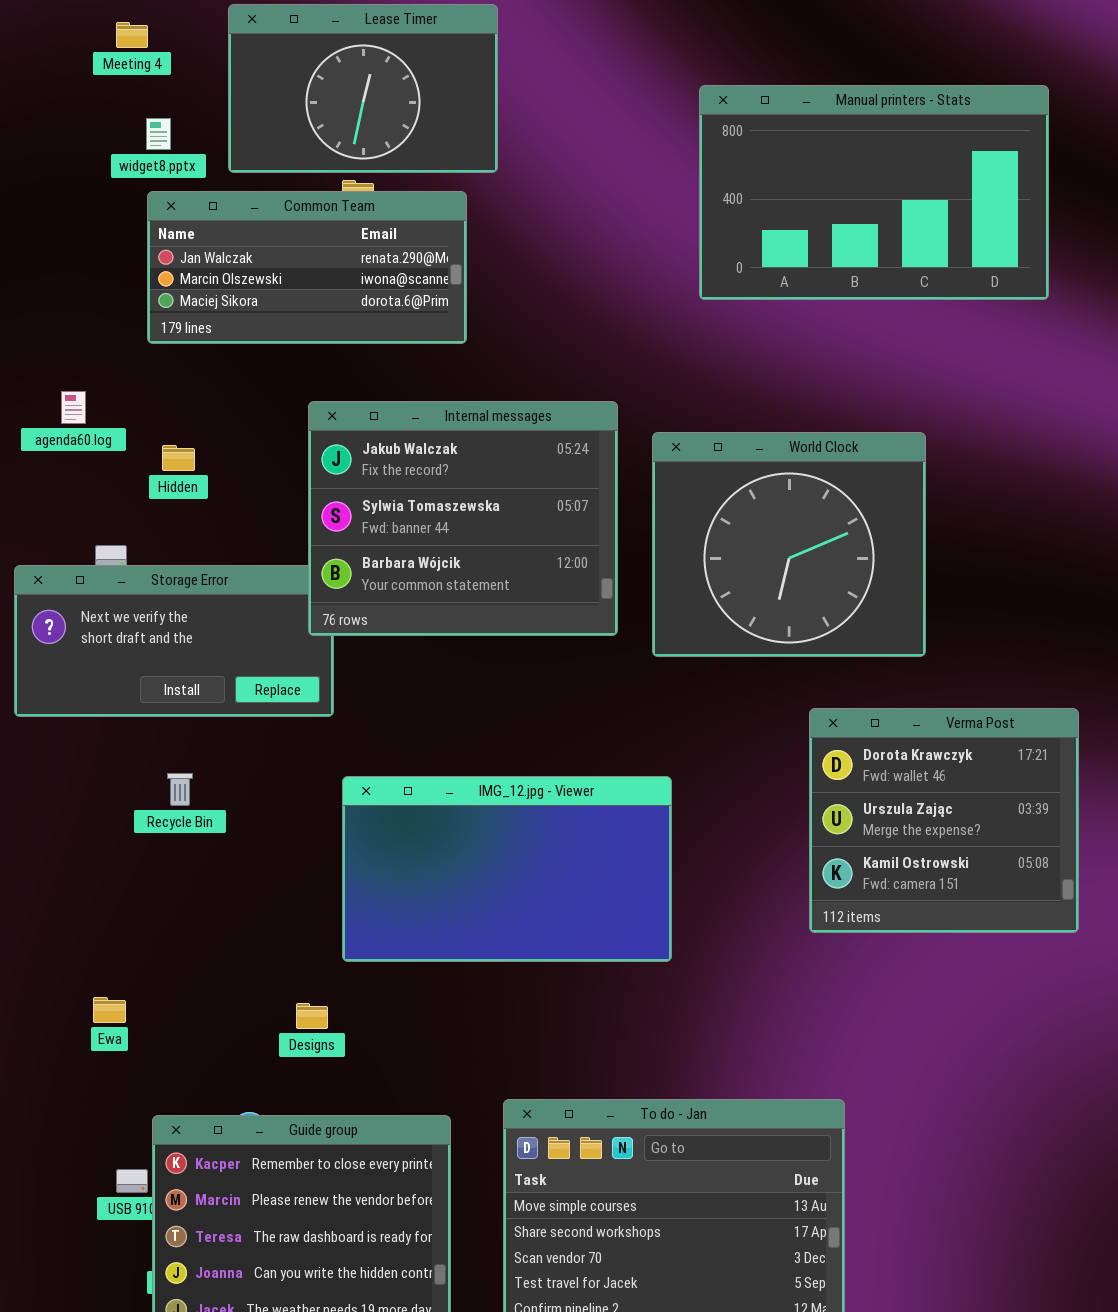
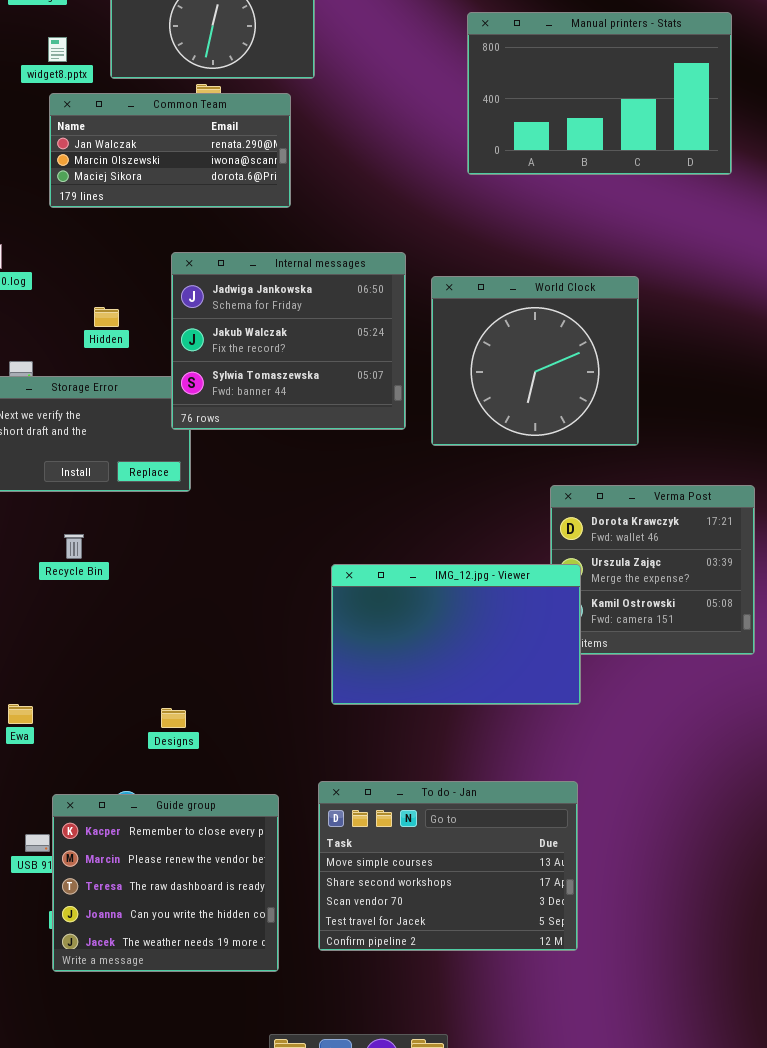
Internal messages: [308,401,618,636] -> [171,252,406,430], scrolled up 1 row
Hidden: [162,445,195,471] -> [94,307,119,327], moved
IMG_12.jpg - Viewer: [342,776,672,962] -> [331,564,581,705], moved

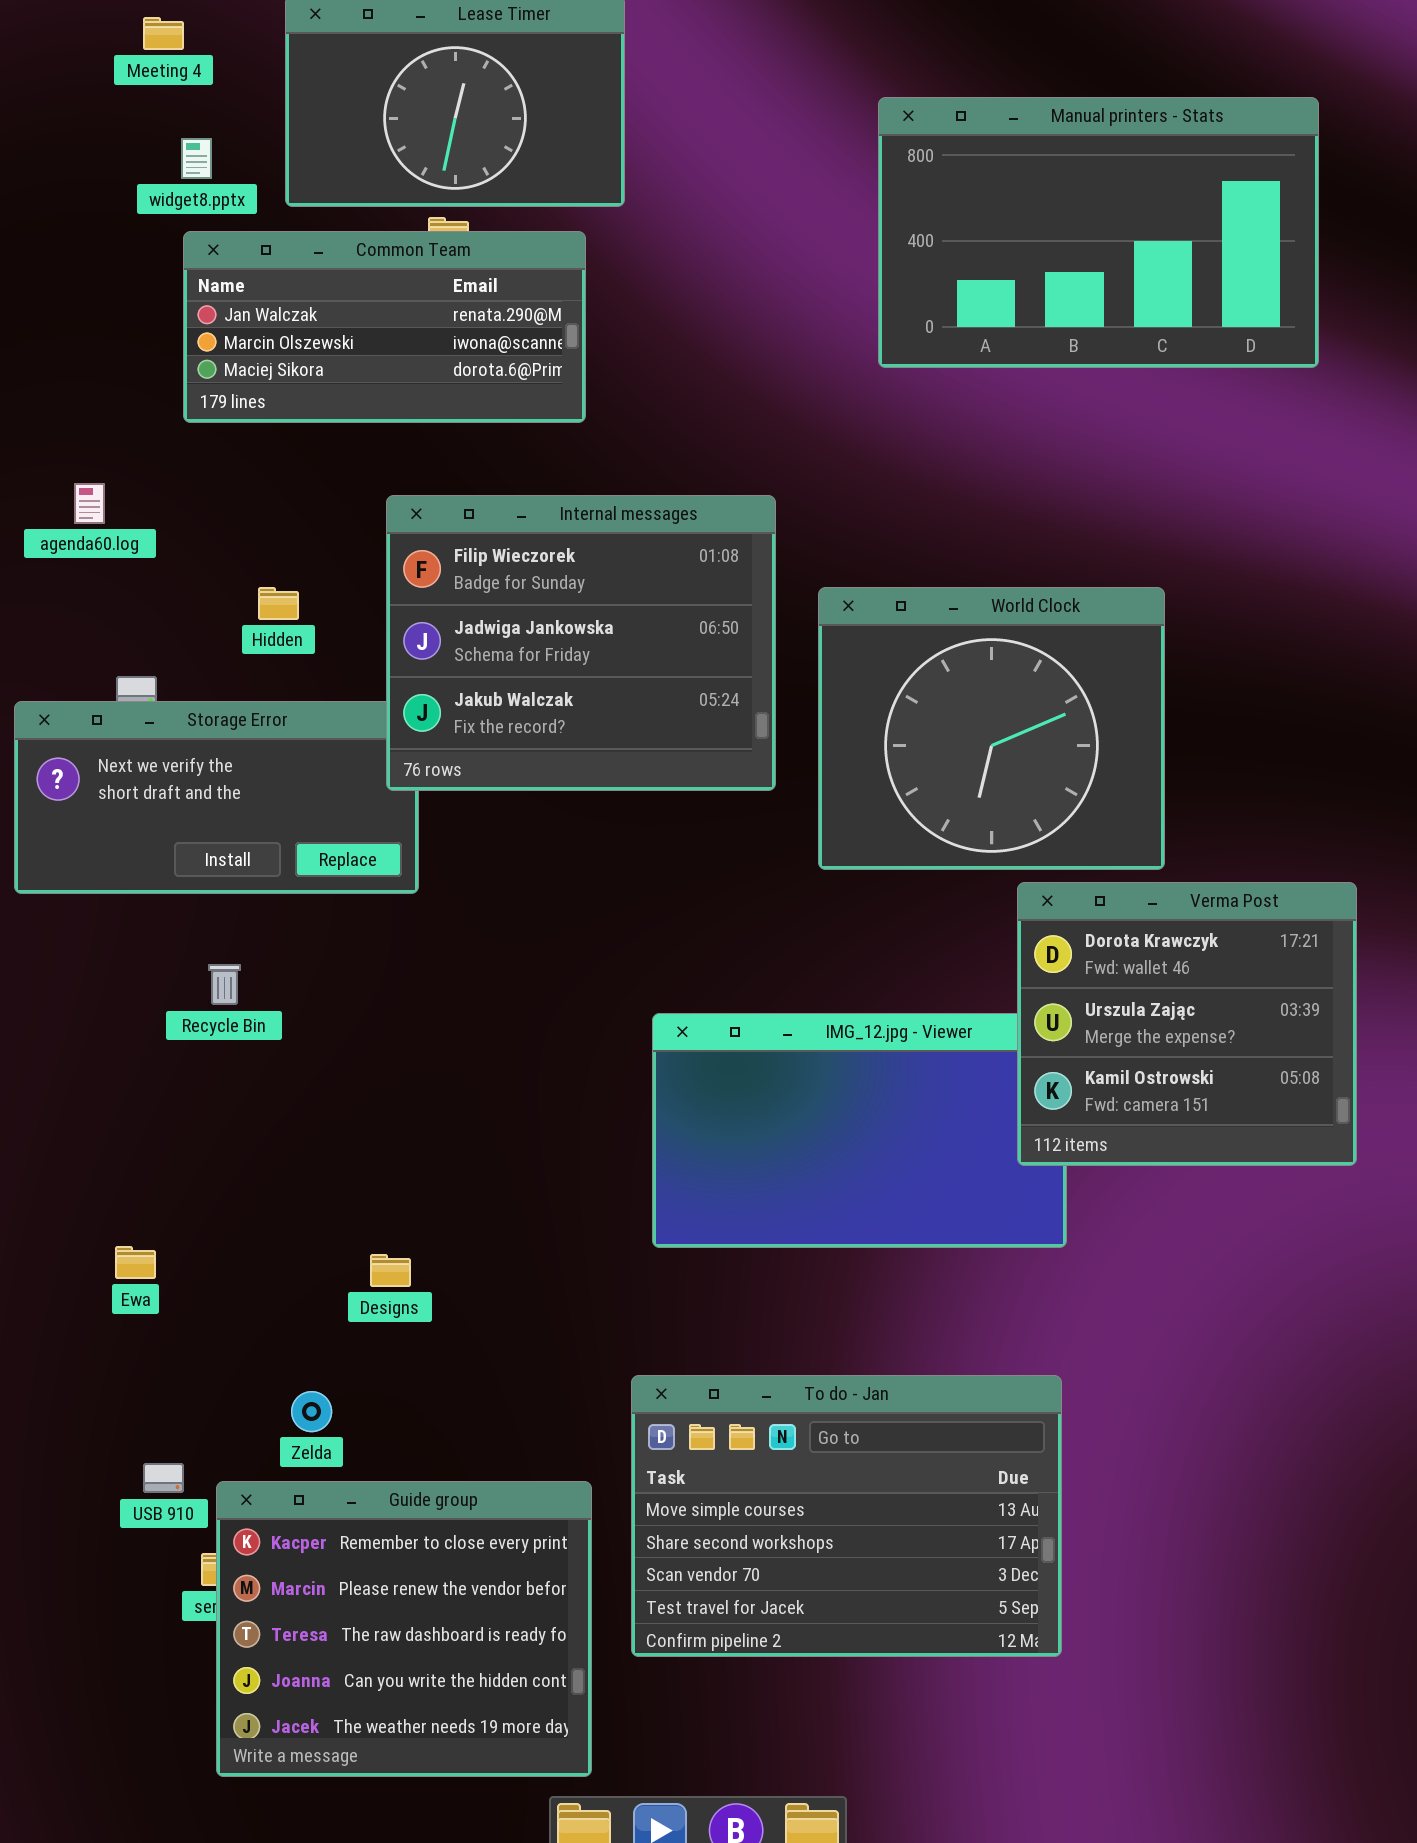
Internal messages: [171,252,406,430] -> [386,495,776,791], scrolled up 1 row
World Clock: [431,276,639,446] -> [818,587,1165,870], moved
Verma Post: [550,485,755,655] -> [1017,882,1357,1166], raised
Guide group: [52,794,279,972] -> [216,1481,592,1777], moved

